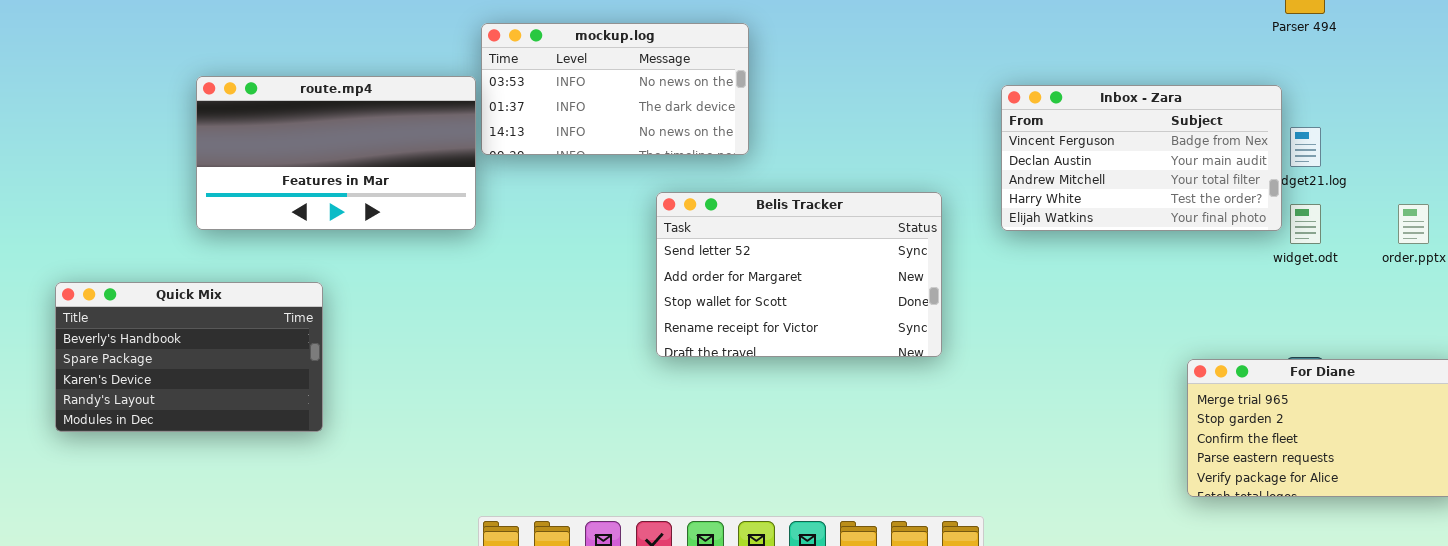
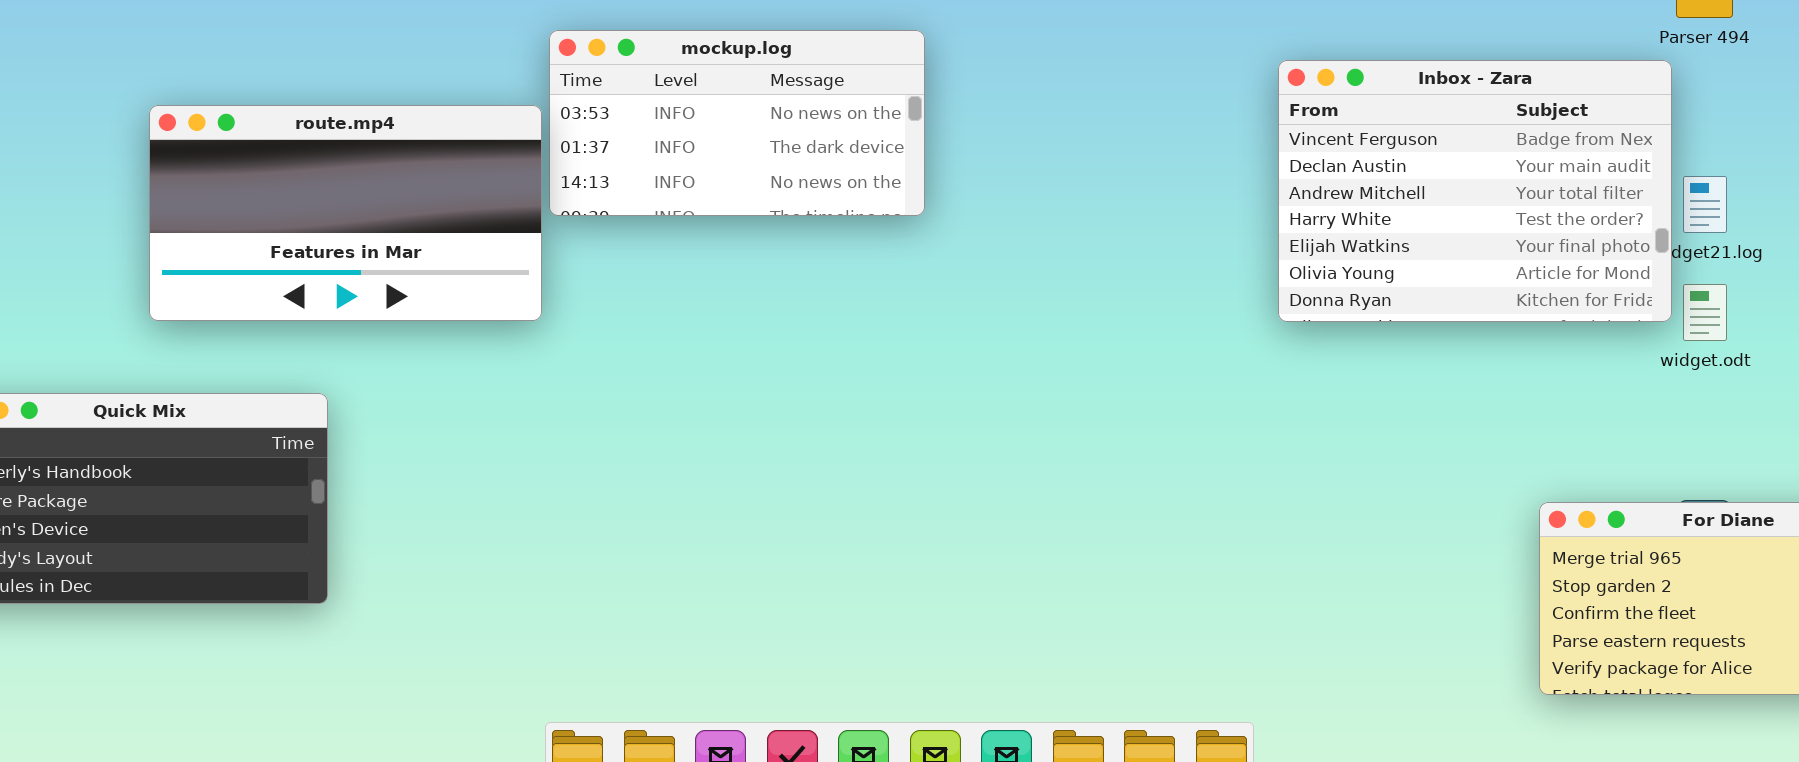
Inbox - Zara: [1001,85,1282,231] -> [1278,60,1672,322], resized
Belis Tracker: [656,192,942,357] -> none, closed

